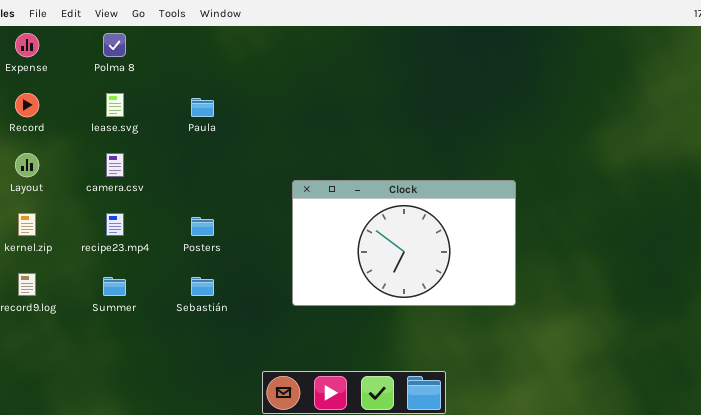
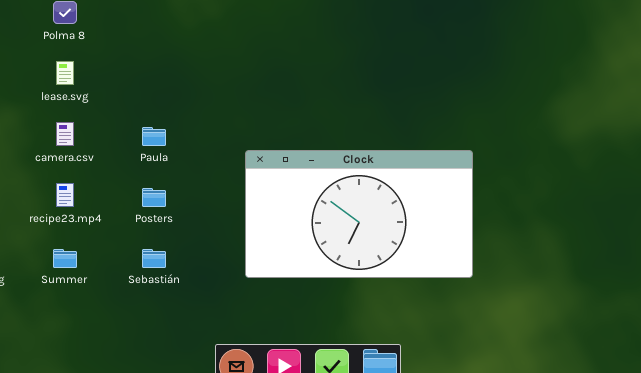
Paula: [191,98,214,117] -> [142,127,166,146], moved

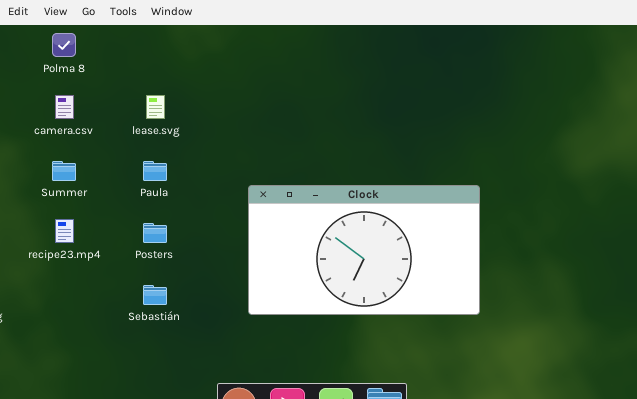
lease.svg: [56,61,74,85] -> [146,95,165,119], moved
camera.csv: [56,122,74,146] -> [55,95,74,119], moved
Summer: [53,249,77,268] -> [52,161,76,181], moved

